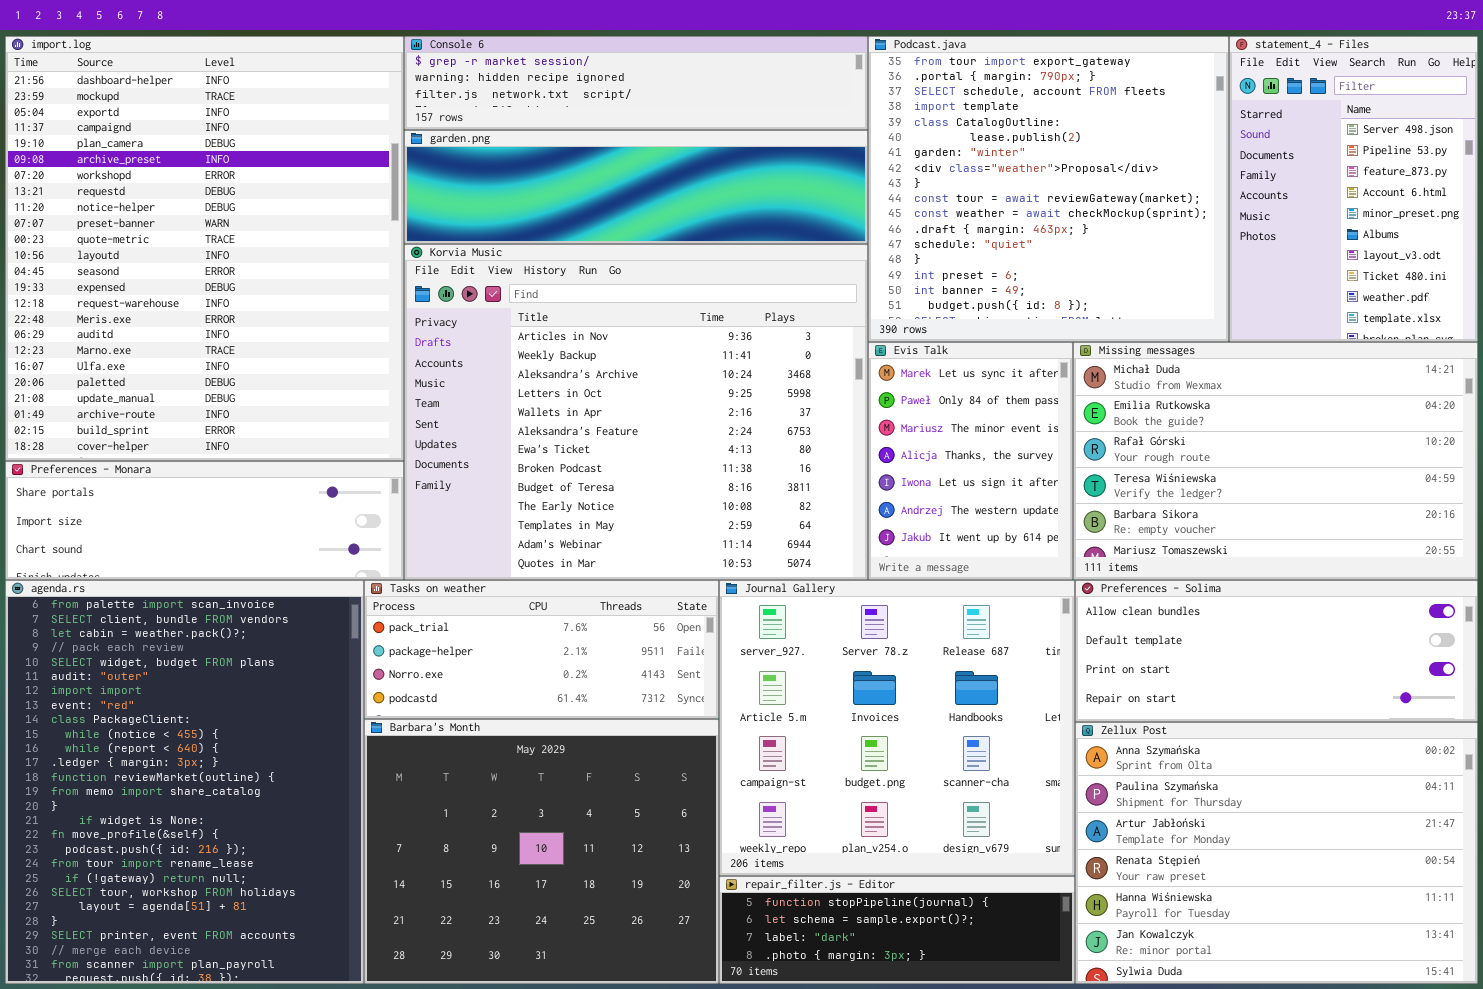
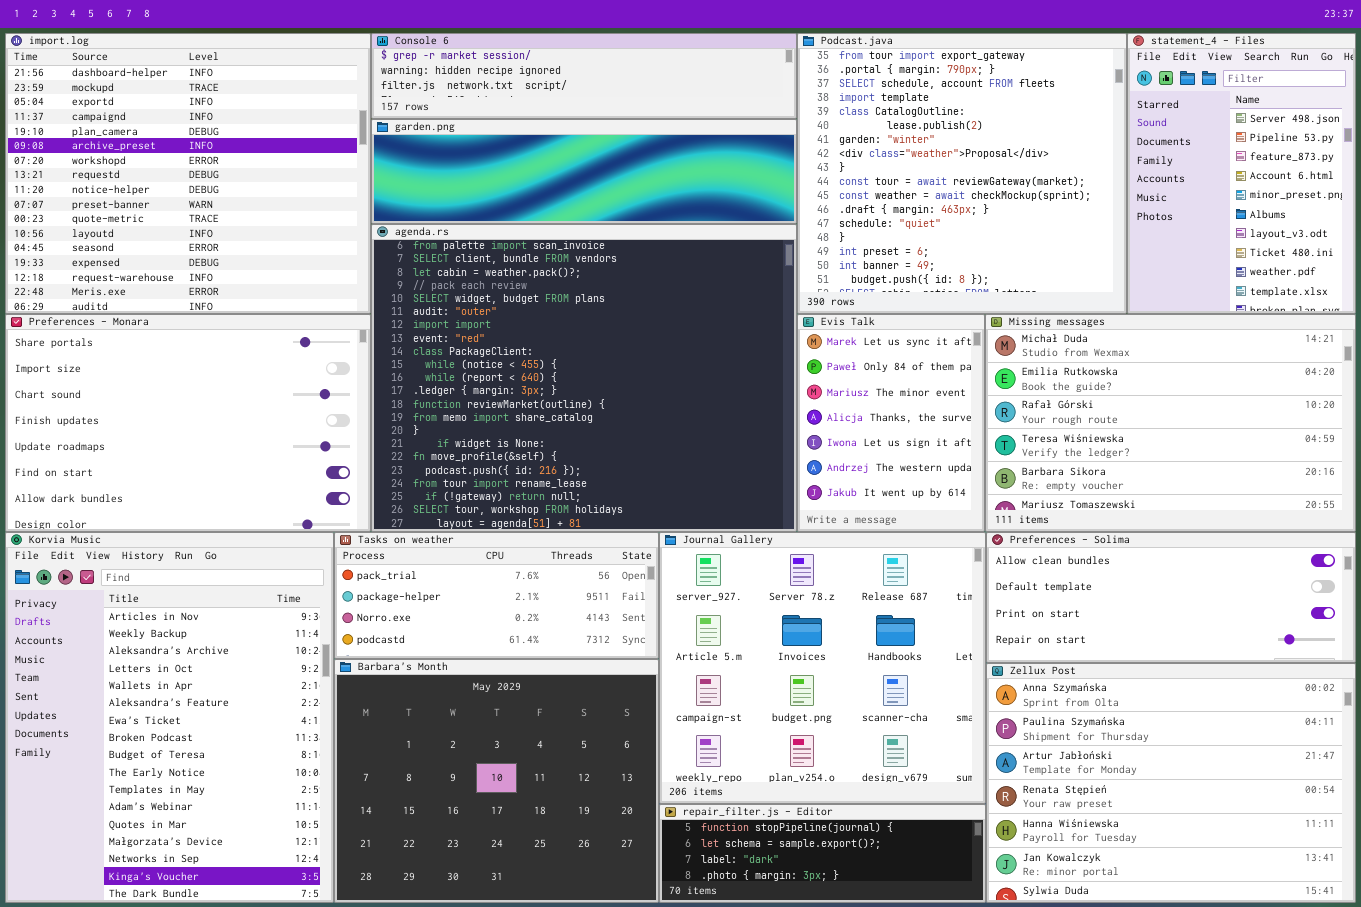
import.log: [5,36,404,461] -> [5,33,371,314], resized
Korvia Music: [404,244,868,580] -> [5,532,334,903], moved, resized
Preferences - Monara: [5,461,404,580] -> [5,314,371,532], resized
agenda.rs: [5,580,364,984] -> [371,224,797,532], moved, resized

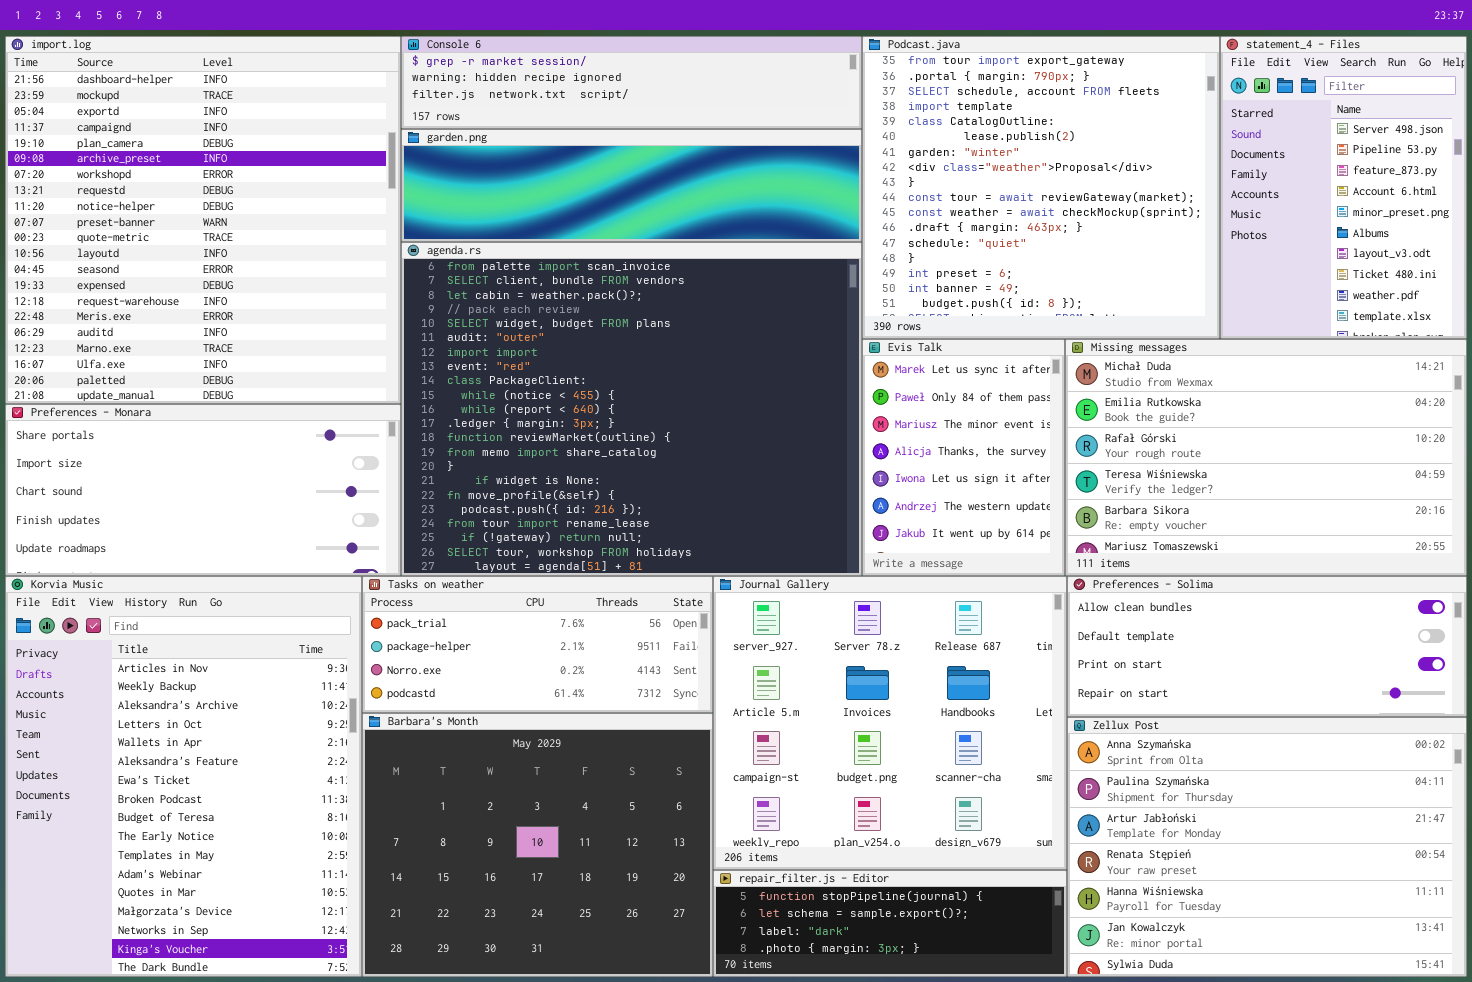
import.log: [5,33,371,314] -> [5,36,401,404], resized
Preferences - Monara: [5,314,371,532] -> [5,404,401,576], resized

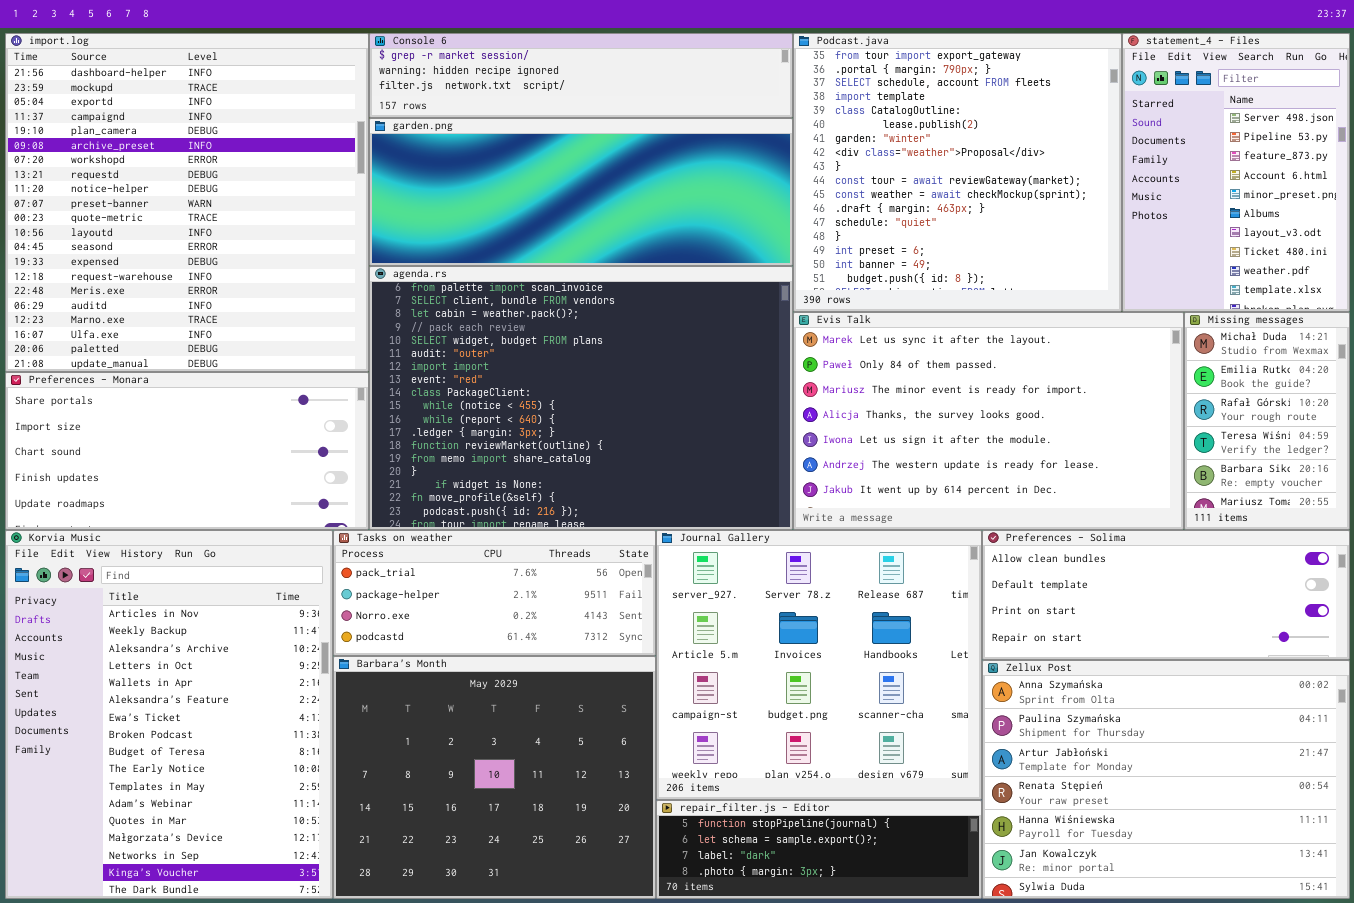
garden.png: [401,129,862,242] -> [369,118,793,266], resized
agenda.rs: [401,242,862,576] -> [369,266,793,530], resized
Evis Talk: [862,339,1065,576] -> [793,312,1184,530], resized
Missing messages: [1065,339,1467,576] -> [1184,312,1350,530], resized

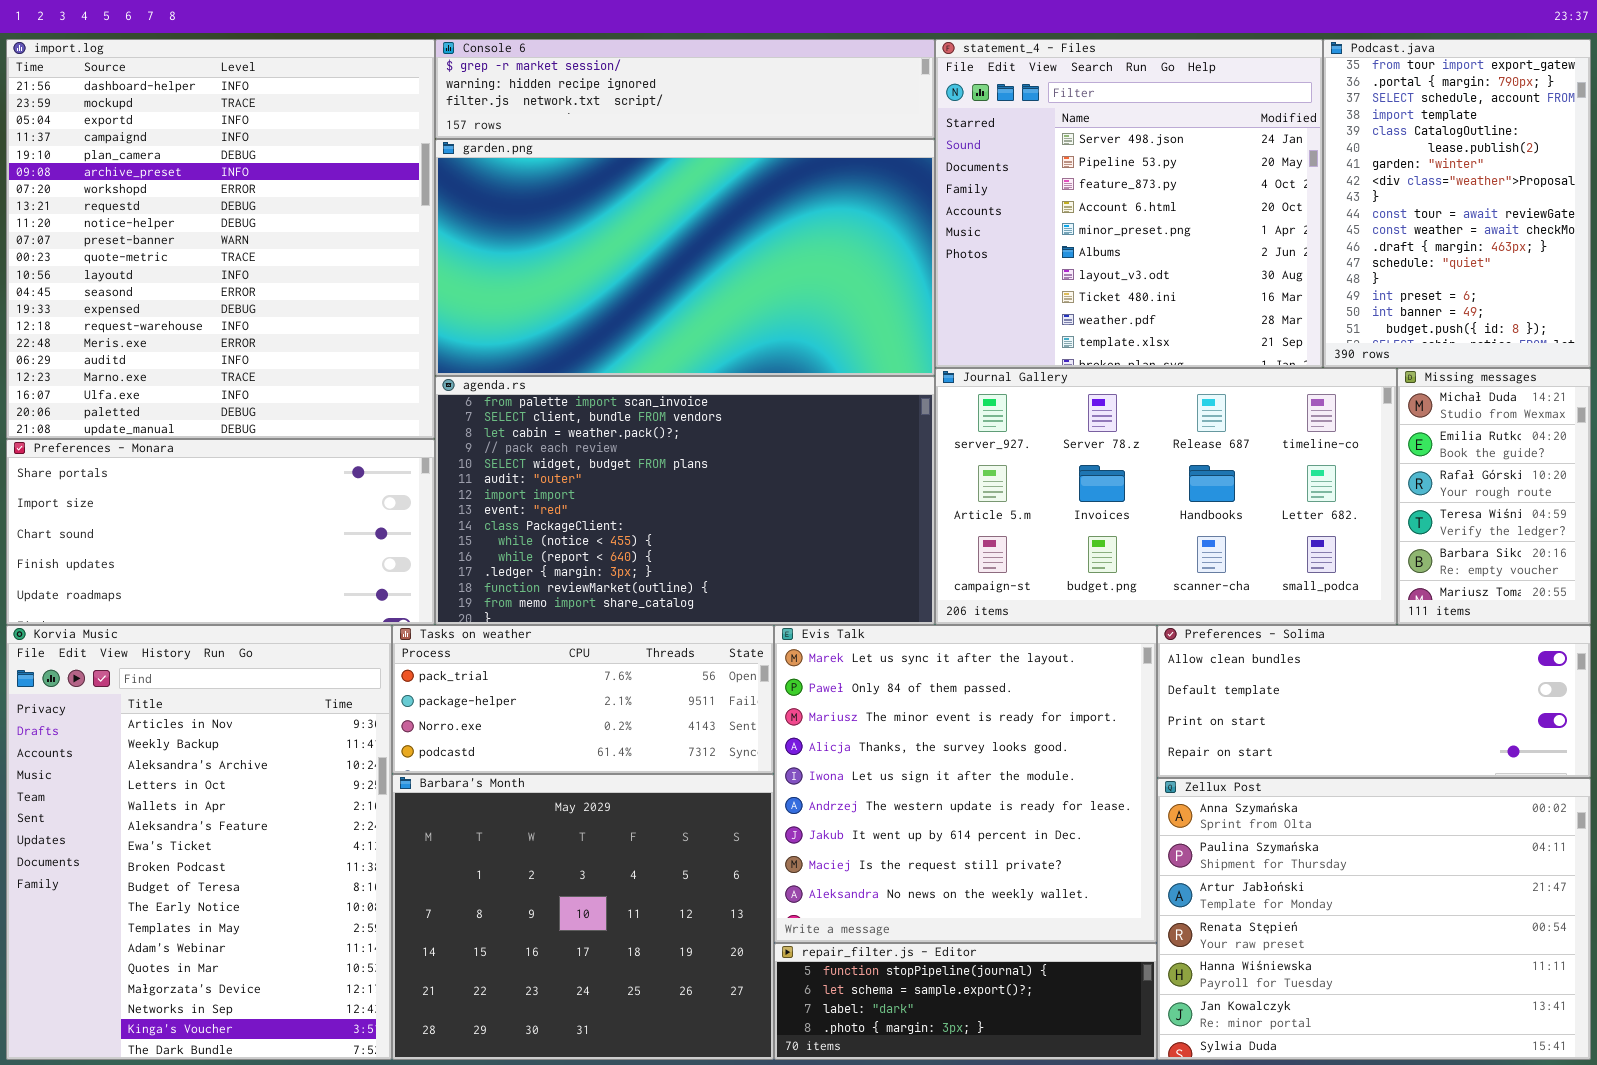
Podcast.java: [793,33,1122,312] -> [1323,39,1591,368], moved, resized
statement_4 - Files: [1122,33,1350,312] -> [935,39,1323,368], moved, resized
garden.png: [369,118,793,266] -> [435,139,935,376], resized
agenda.rs: [369,266,793,530] -> [435,376,935,625], resized
Evis Talk: [793,312,1184,530] -> [774,625,1157,943], moved, resized
Journal Gallery: [656,530,982,800] -> [935,368,1397,625], moved, resized

